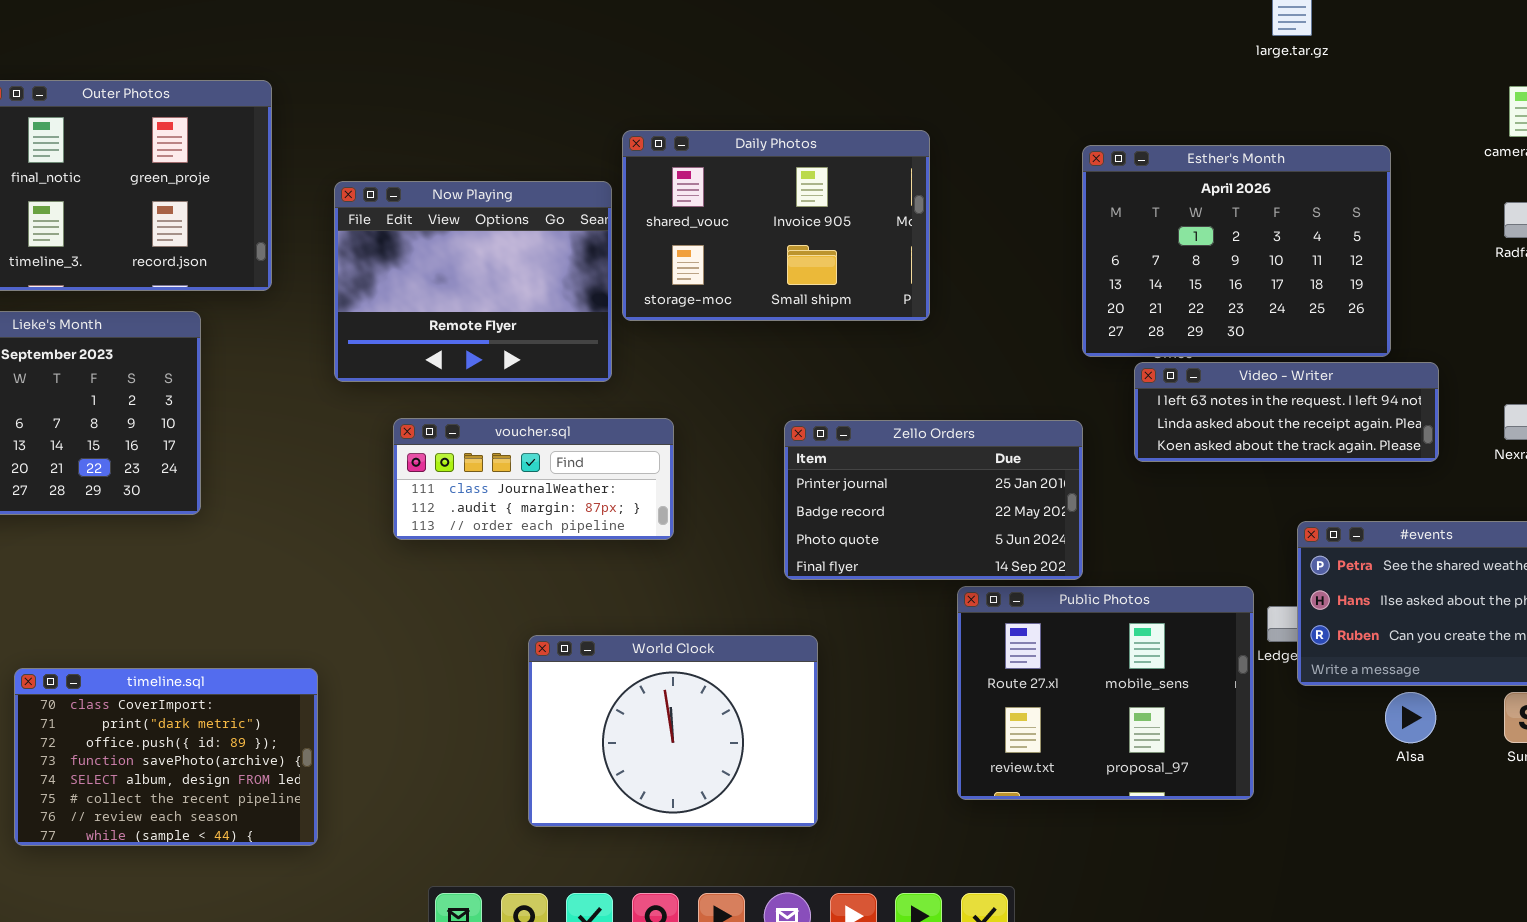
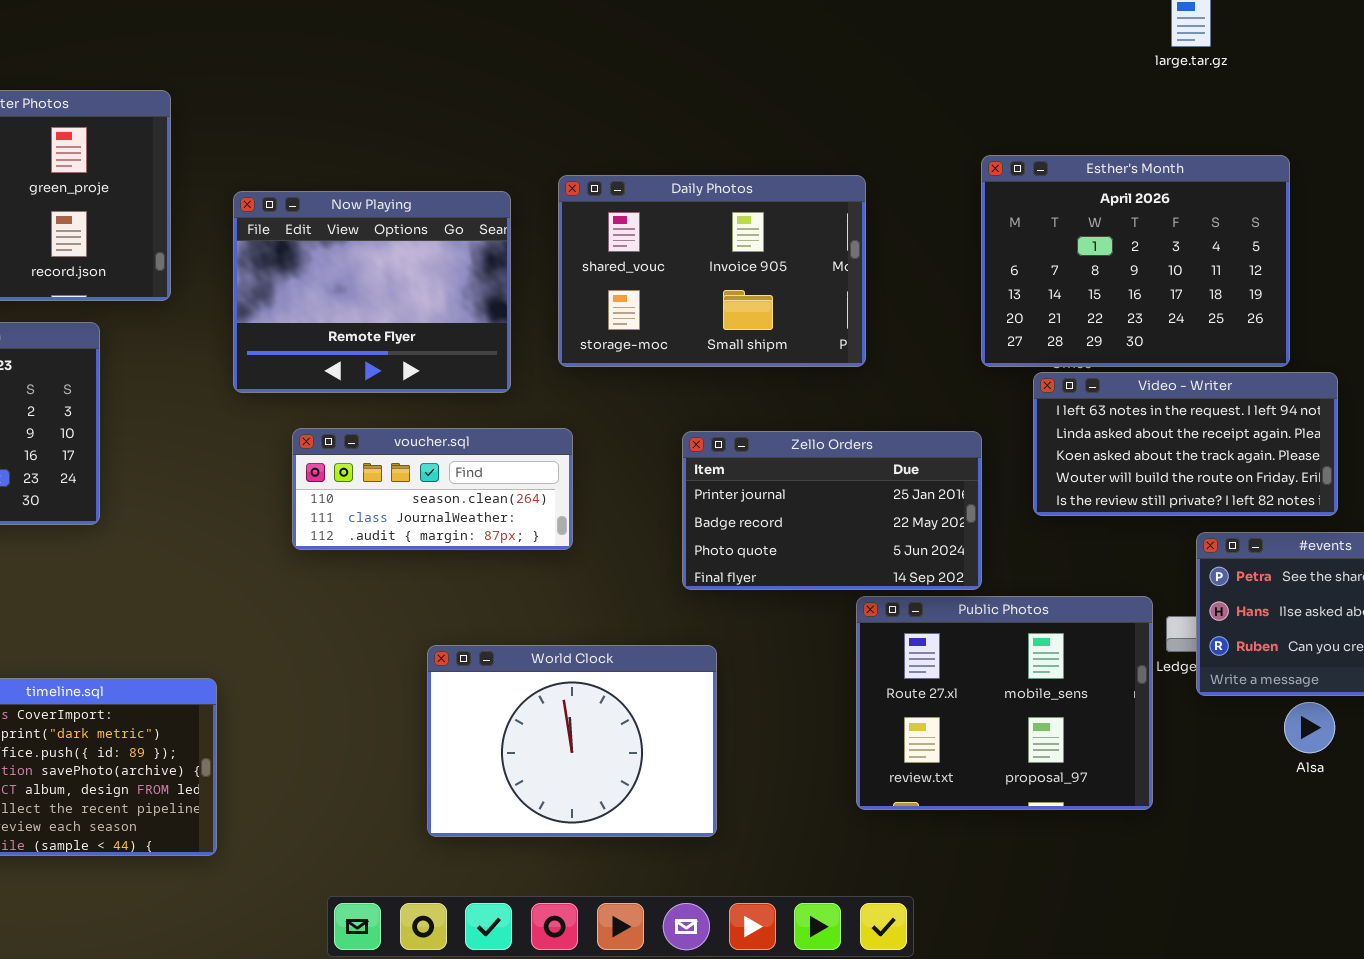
Daily Photos: [622,130,930,321] -> [558,175,866,367], moved
Video - Writer: [1134,362,1439,462] -> [1033,372,1338,516], resized
voucher.sql: [393,418,674,540] -> [292,428,573,550], scrolled up 1 row

